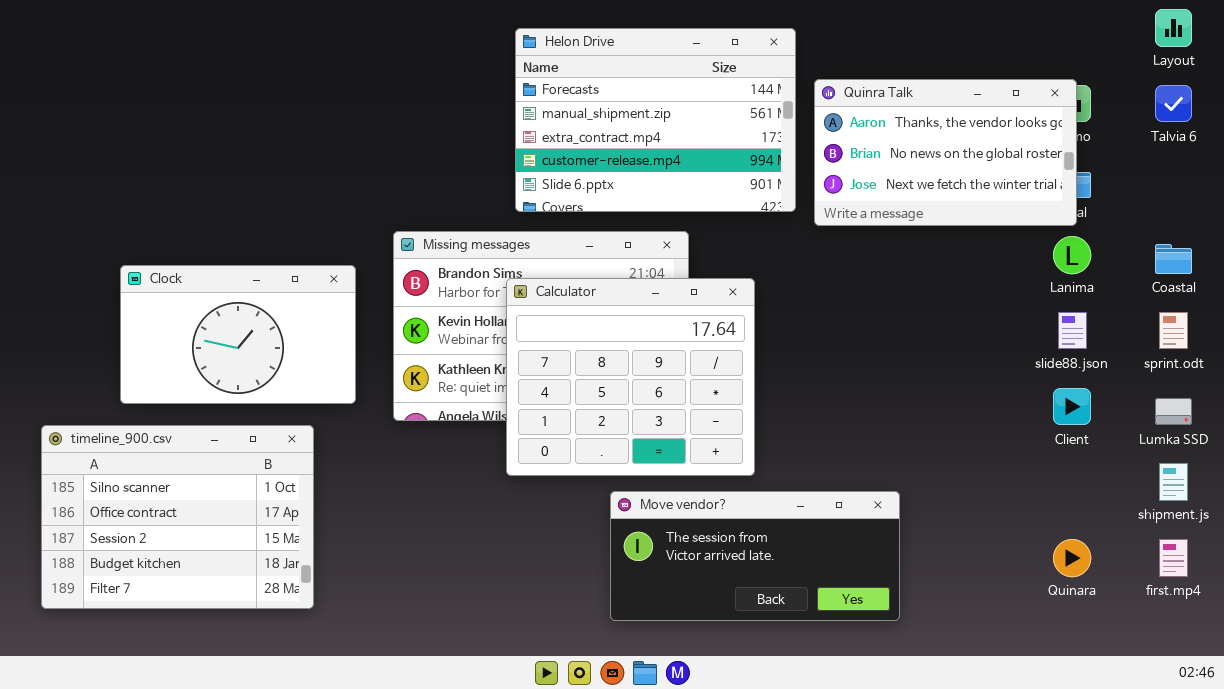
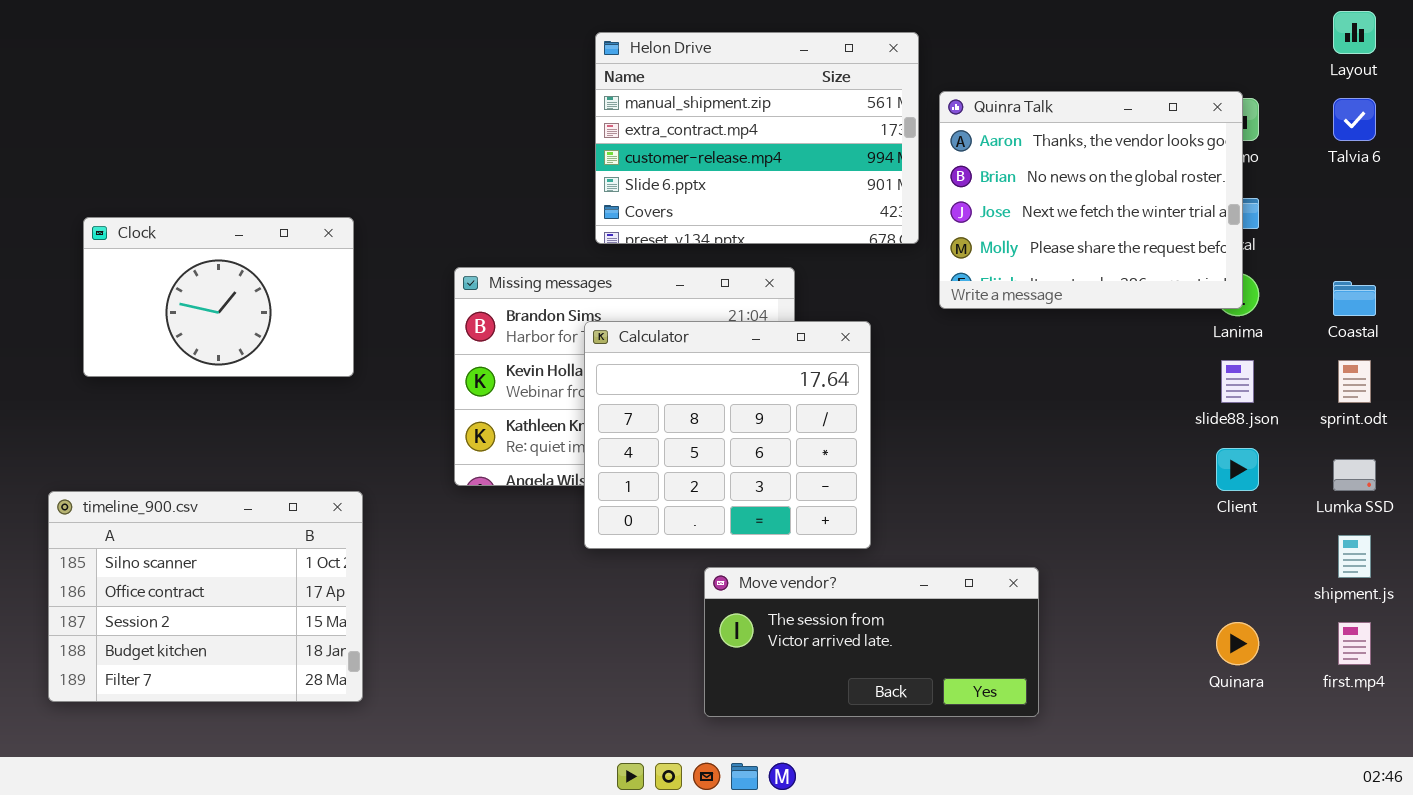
Helon Drive: [515,28,796,212] -> [595,32,919,244], scrolled down 1 row
Quinra Talk: [814,79,1077,226] -> [939,91,1243,309], resized
Clock: [120,265,356,404] -> [83,217,354,377], moved

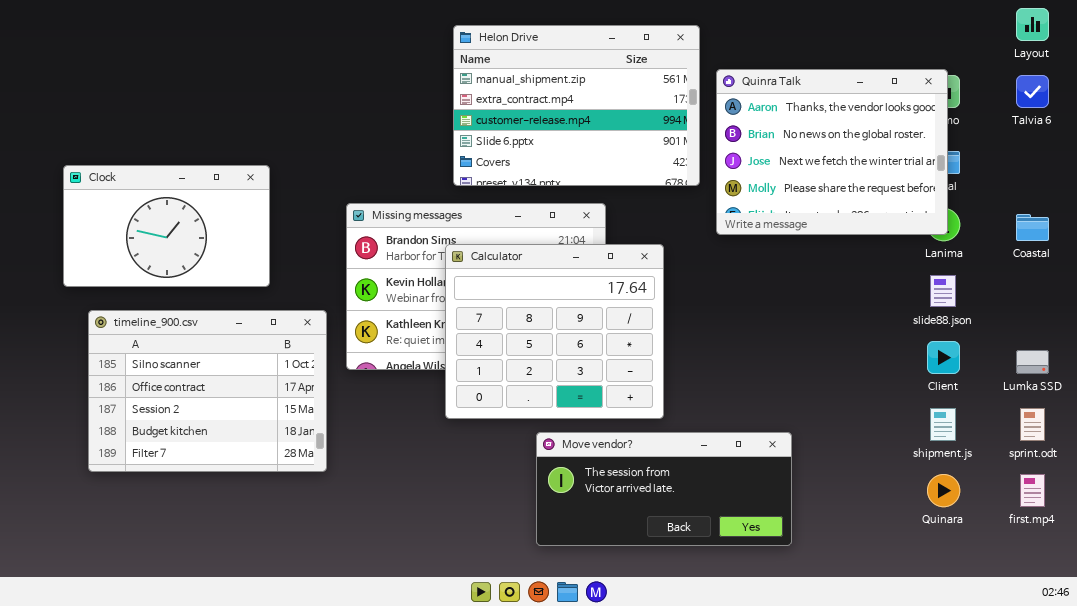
sprint.odt: [1338,360,1371,403] -> [1020,408,1045,441], moved
timeline_900.csv: [48,491,363,702] -> [88,310,327,472], moved
shipment.js: [1338,535,1371,578] -> [930,408,956,441], moved

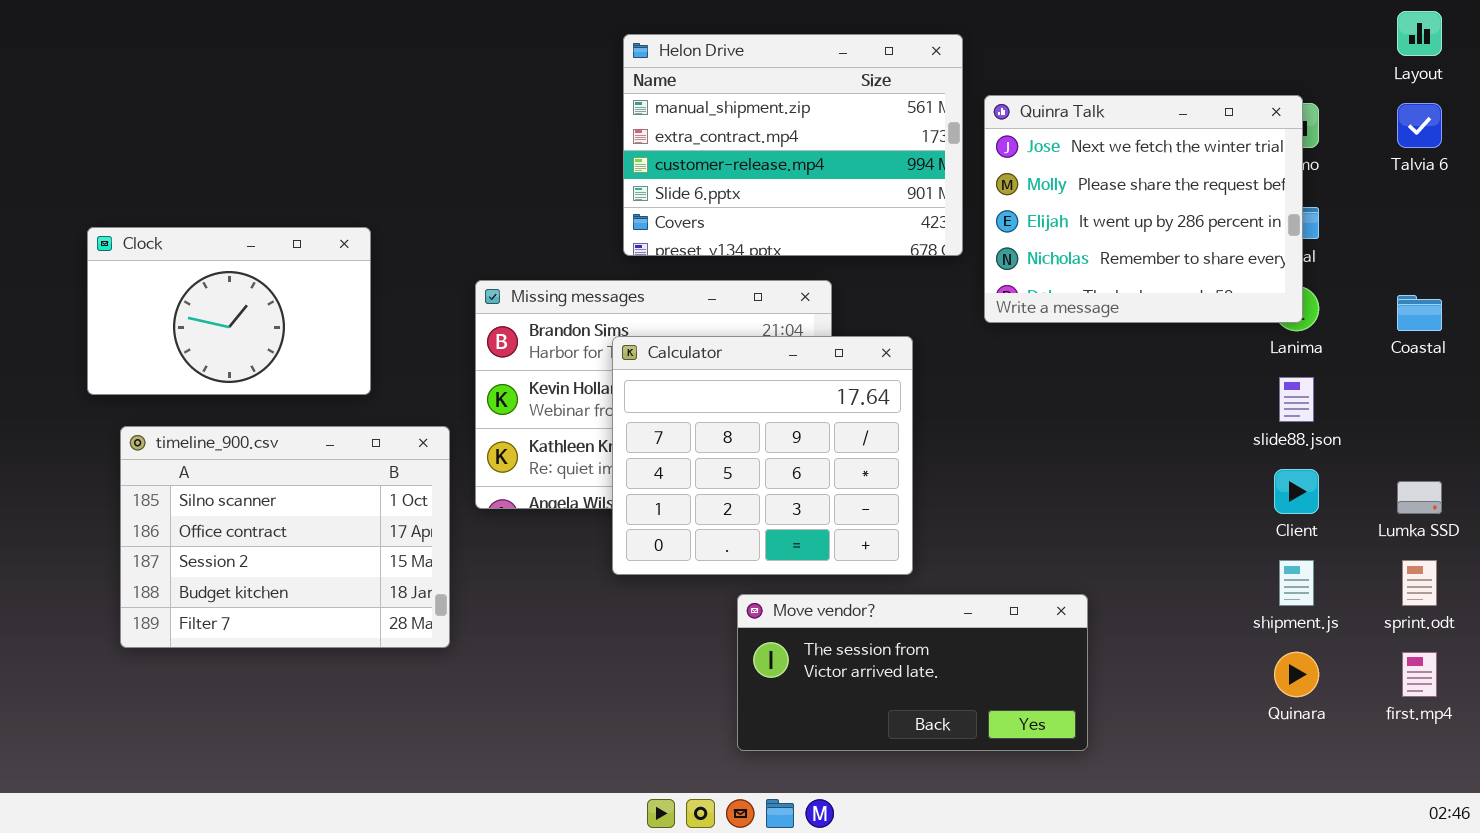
Quinra Talk: [716,69,948,235] -> [984,95,1303,323], scrolled down 2 rows

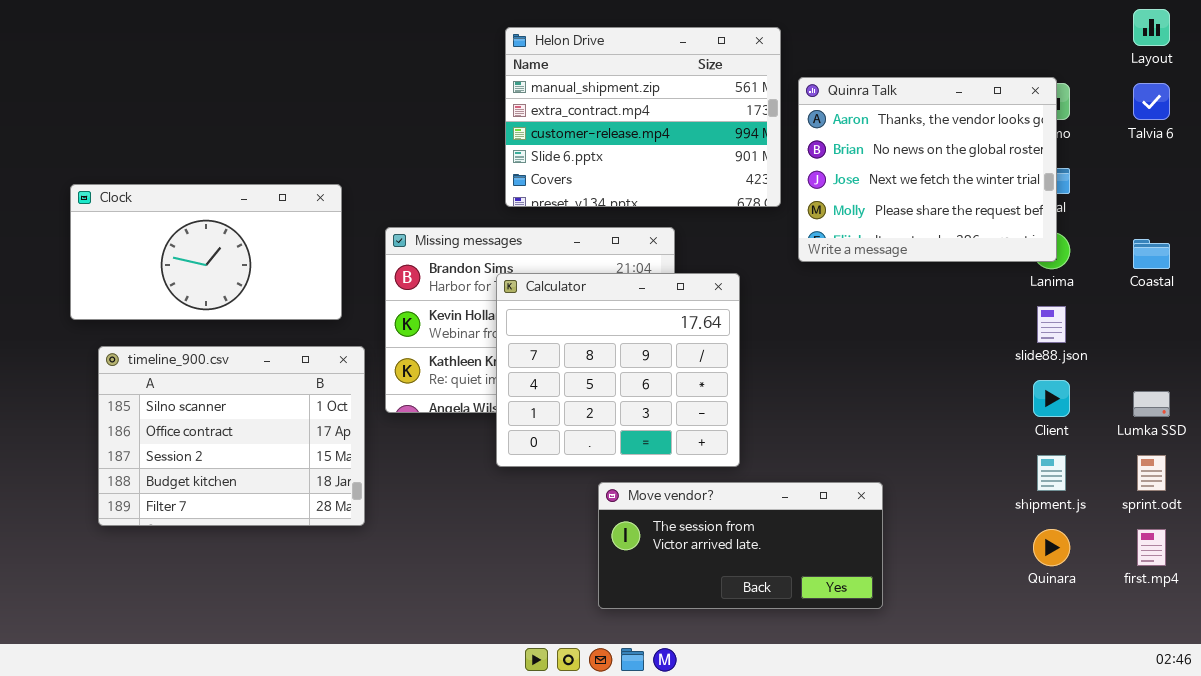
Quinra Talk: [984,95,1303,323] -> [798,77,1057,262], scrolled up 2 rows
Clock: [87,227,371,395] -> [70,184,342,320], resized

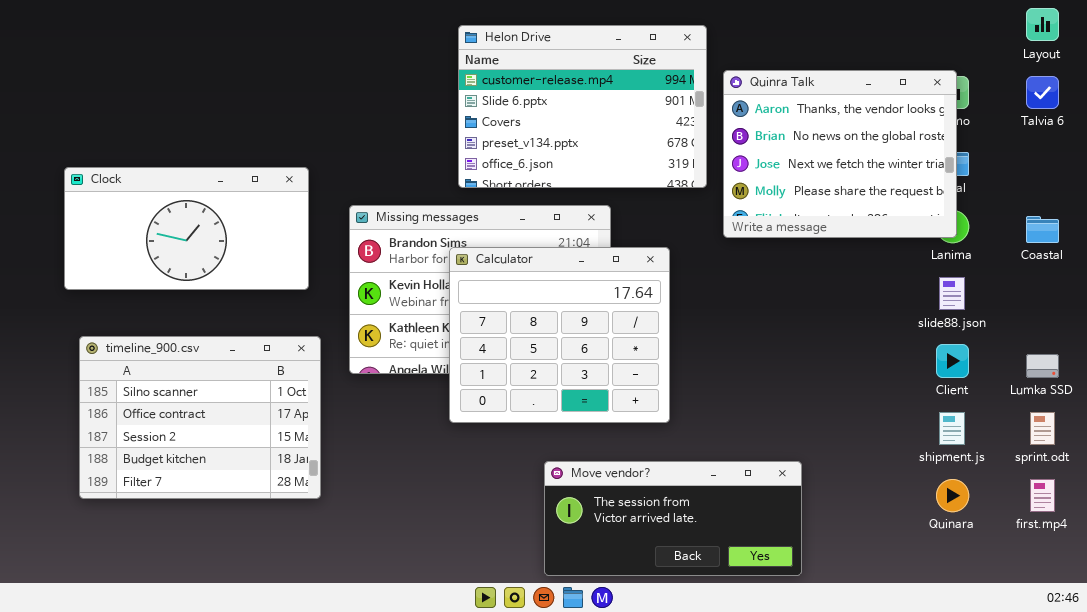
Helon Drive: [505,27,781,207] -> [458,25,707,188], scrolled down 2 rows
timeline_900.csv: [98,346,365,526] -> [79,336,321,499], moved
Move vendor?: [598,482,883,609] -> [544,461,802,576], moved

